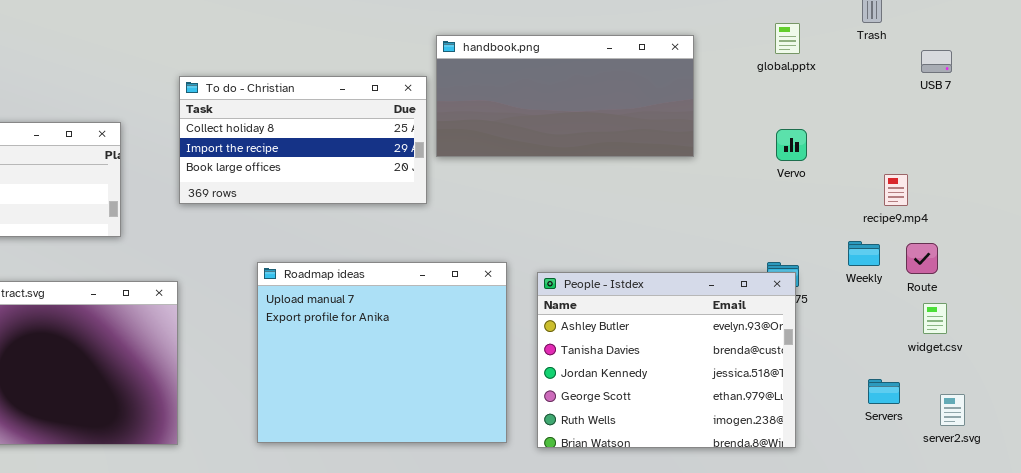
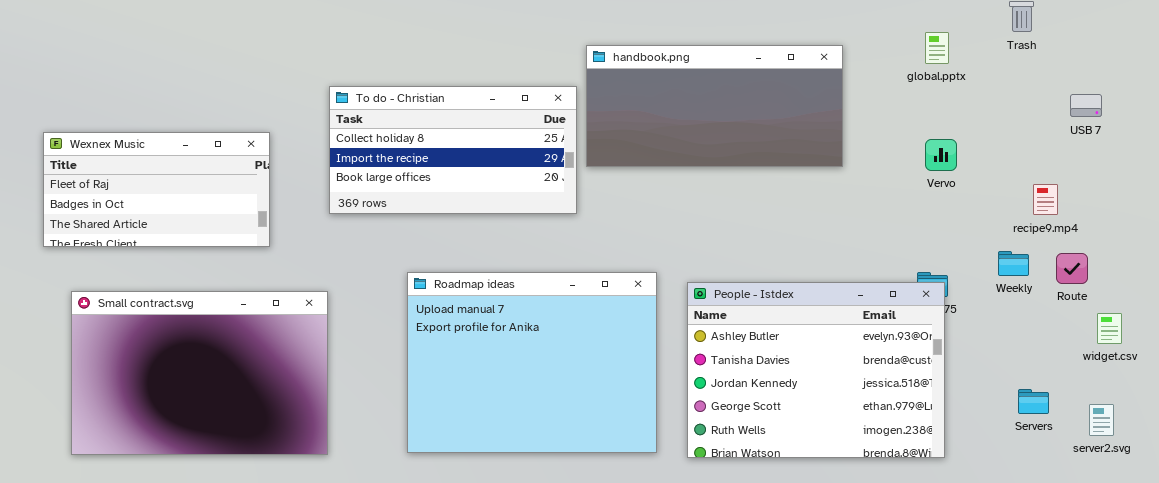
USB 7: [921,50,952,73] -> [1070,94,1102,117], moved
widget.csv: [923,303,947,334] -> [1097,313,1122,344], moved

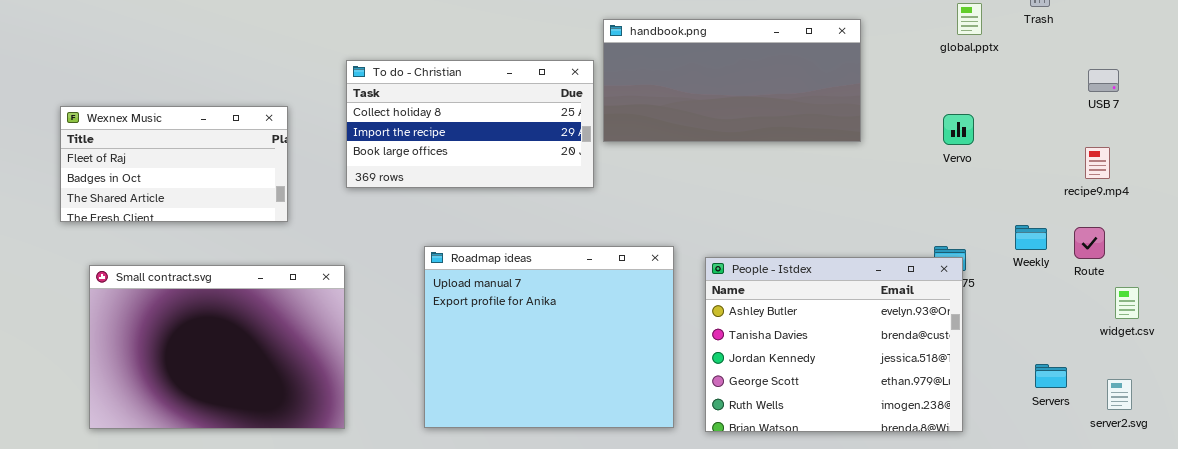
global.pptx: [925,32,949,64] -> [957,3,982,35], moved
recipe9.mp4: [1033,184,1058,215] -> [1085,147,1110,179], moved

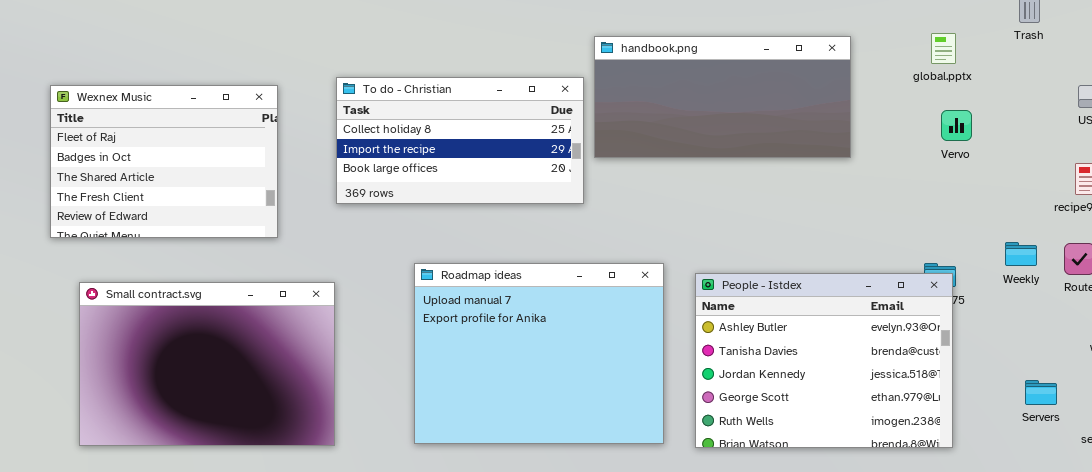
global.pptx: [957,3,982,35] -> [931,33,956,64], moved
Wexnex Music: [60,106,288,222] -> [50,85,278,238], resized
Vervo: [943,114,974,145] -> [941,110,972,141], moved

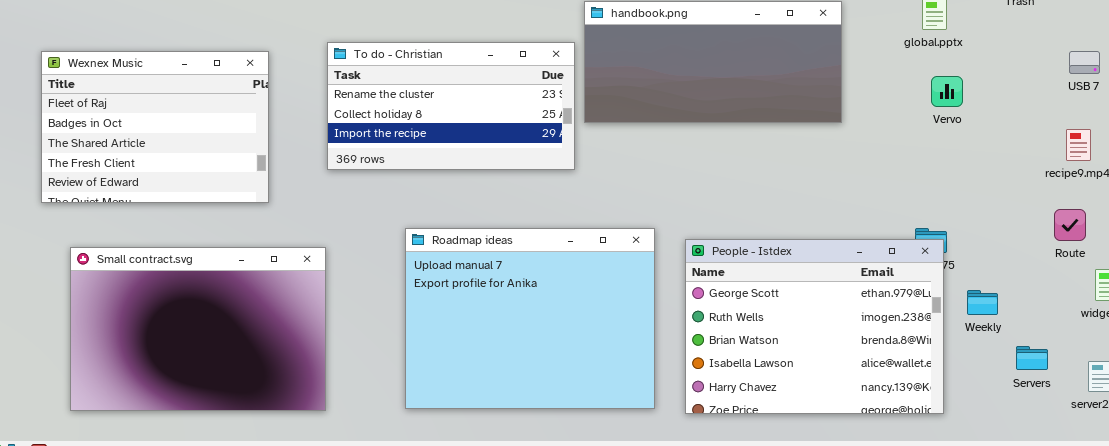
To do - Christian: [336,77,584,204] -> [327,42,575,170], scrolled up 1 row
Weekly: [1005,242,1037,266] -> [967,290,998,315], moved
People - Istdex: [695,273,953,448] -> [685,239,944,414], scrolled down 3 rows

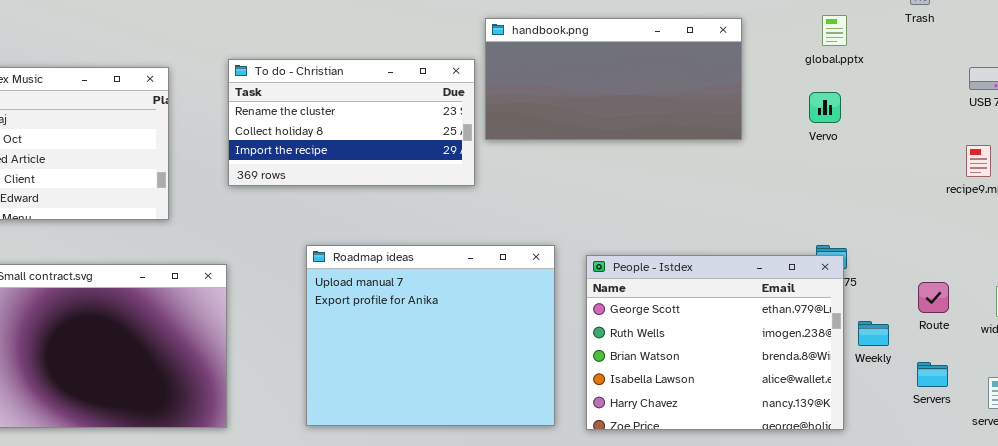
Vervo: [931,76,963,107] -> [809,92,841,123], moved
Route: [1054,209,1086,241] -> [918,282,949,313], moved
Weekly: [967,290,998,315] -> [858,321,889,346], moved

